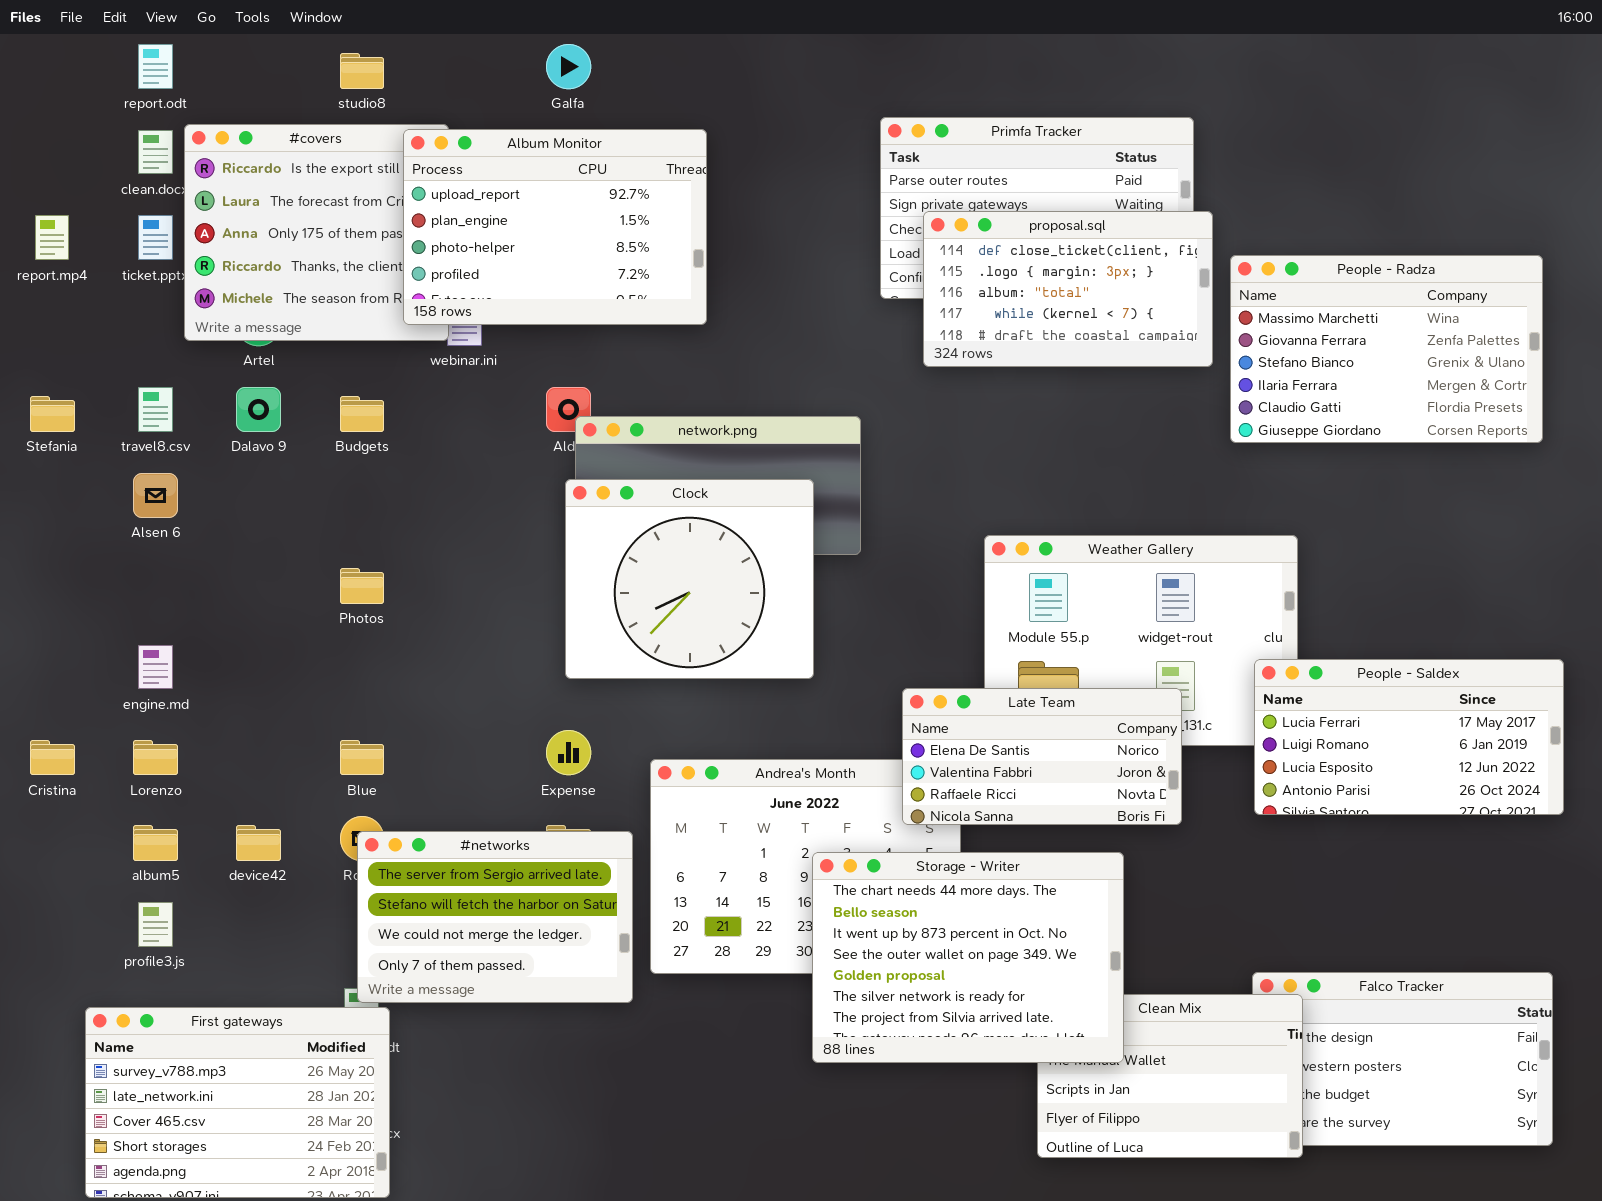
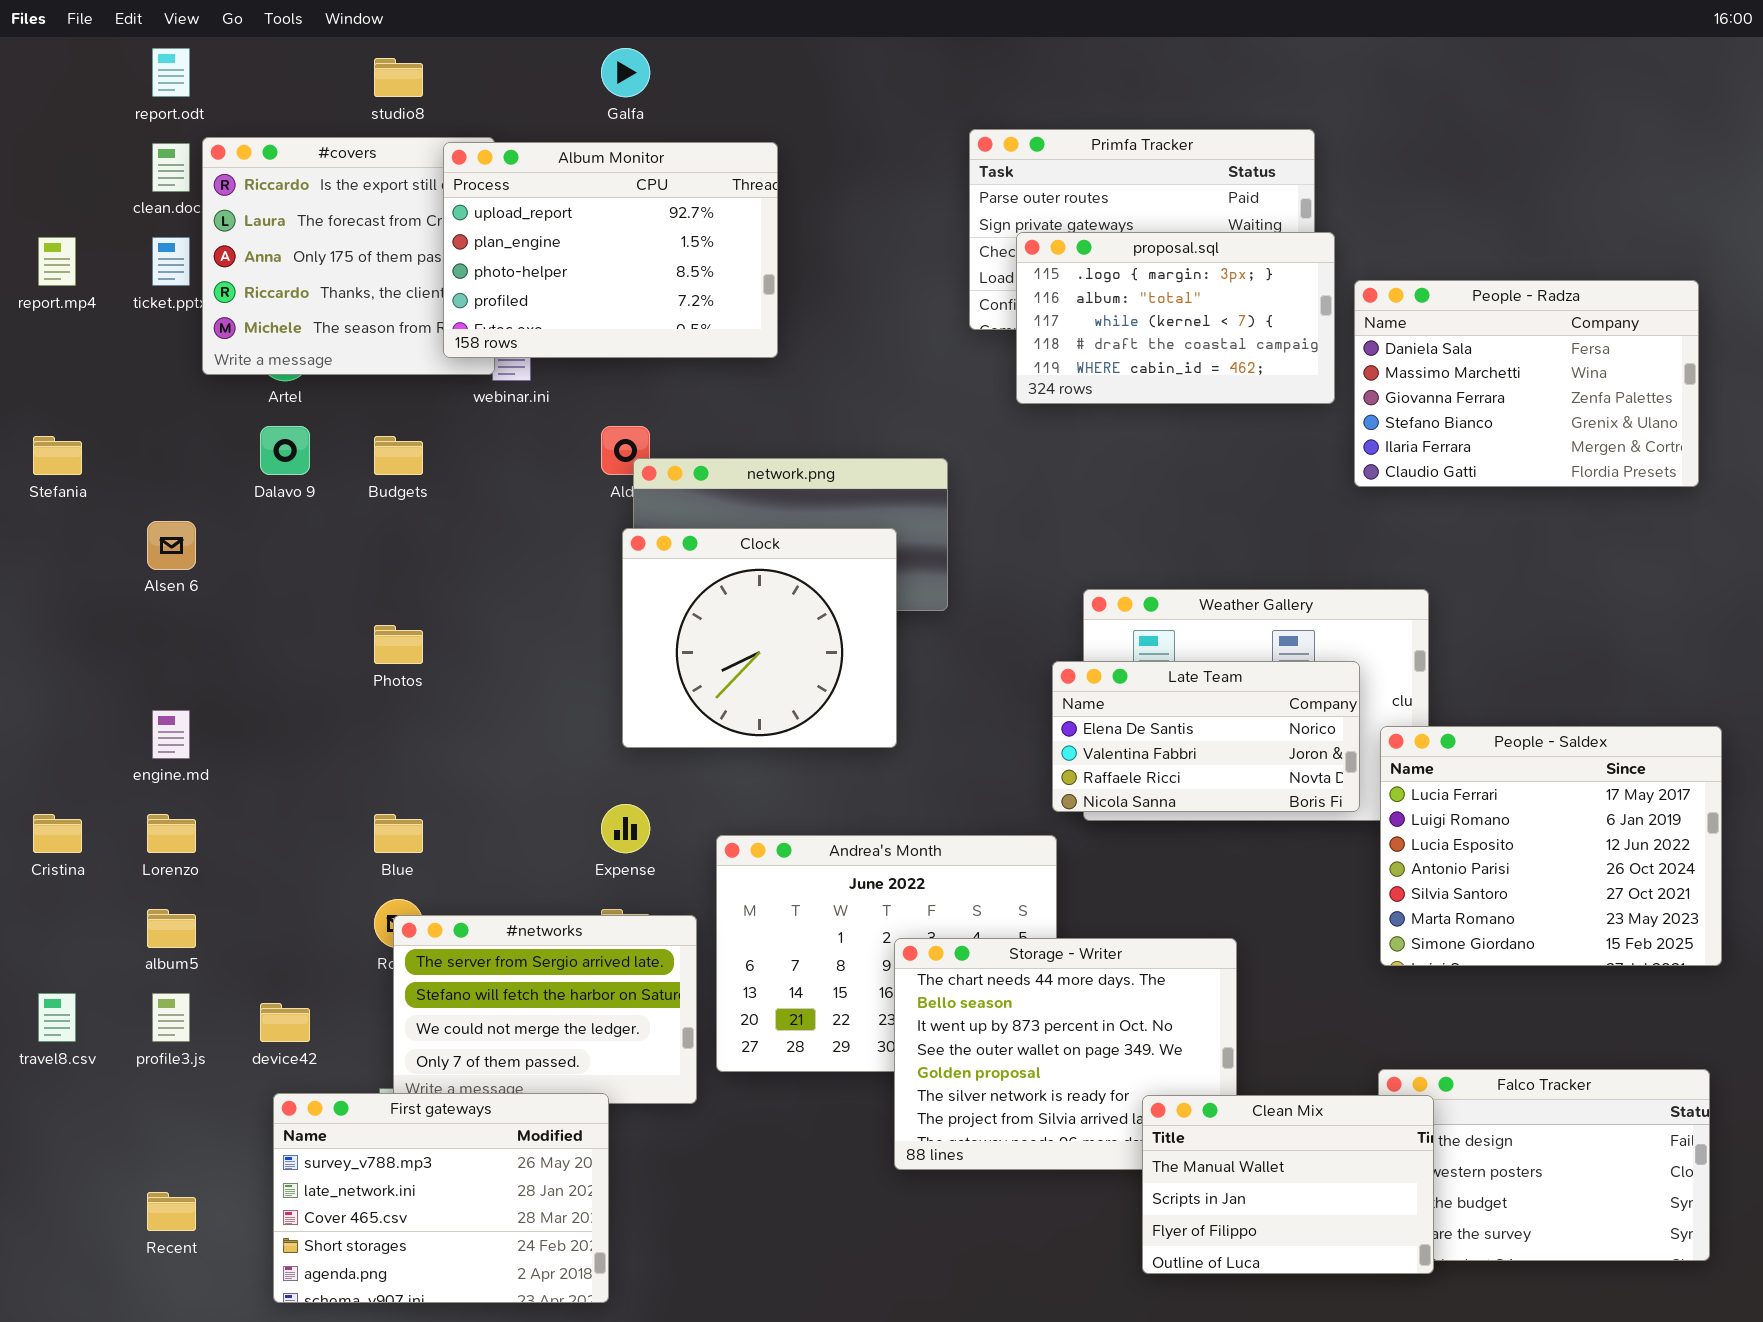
proposal.sql: [923,211,1213,367] -> [1016,232,1335,404], scrolled down 1 row
People - Radza: [1230,255,1543,443] -> [1354,280,1699,487], scrolled up 1 row
travel8.csv: [138,387,173,432] -> [38,993,76,1042], moved
People - Saldex: [1254,659,1564,815] -> [1380,726,1722,966], resized
Late Team: [902,688,1182,825] -> [1052,661,1360,812], moved
device42: [236,825,281,861] -> [260,1003,310,1042], moved
Clean Mix: [1037,994,1303,1158] -> [1142,1095,1434,1274], raised
First gateways: [85,1007,390,1198] -> [273,1093,609,1303], moved

